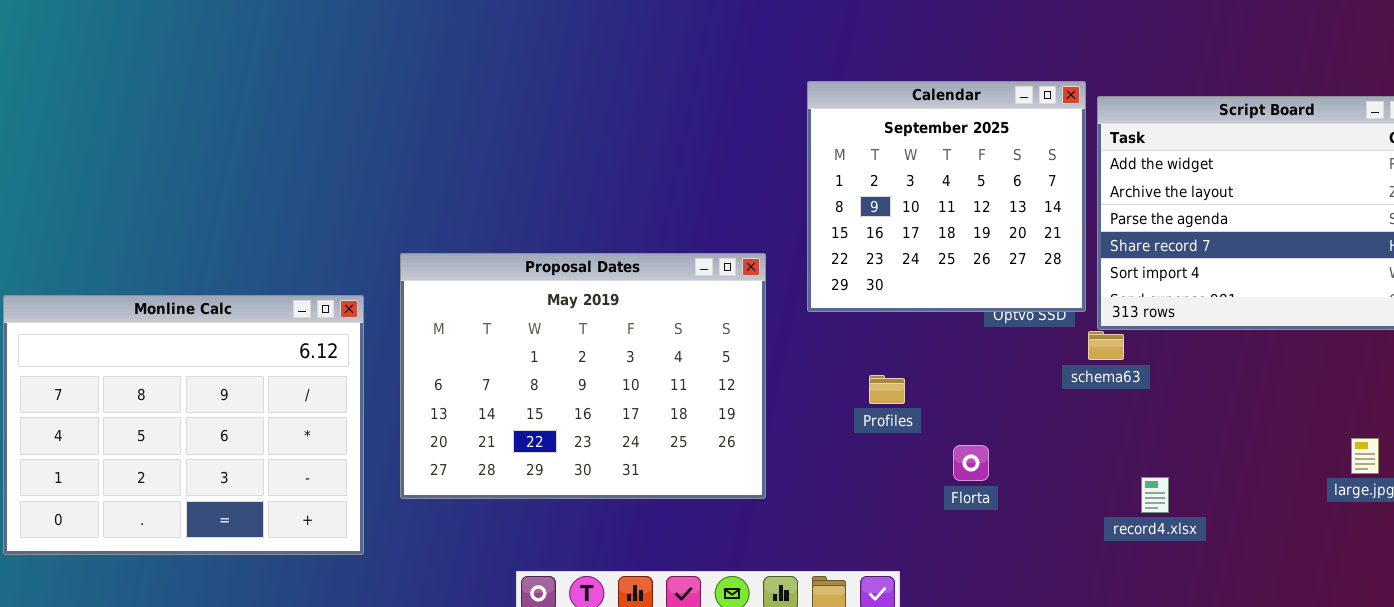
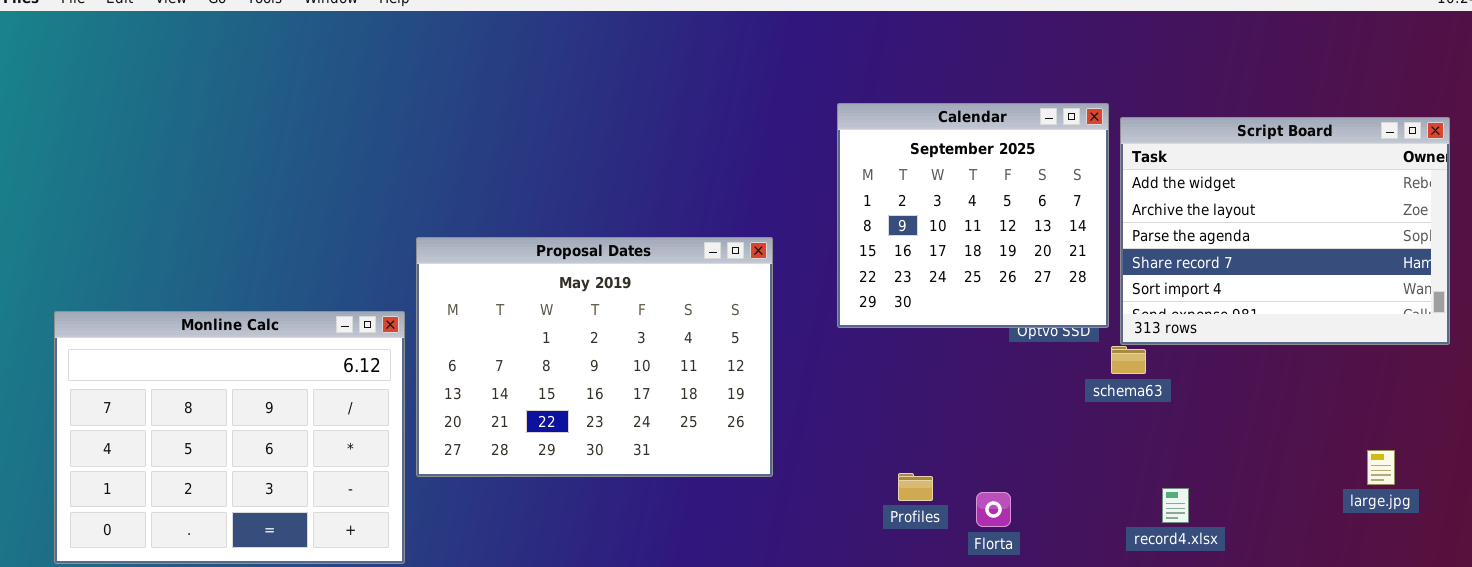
Proposal Dates: [400,253,766,499] -> [416,237,773,477], moved
Profiles: [869,375,905,404] -> [898,473,933,501], moved
Florta: [953,445,989,481] -> [976,492,1011,527], moved

